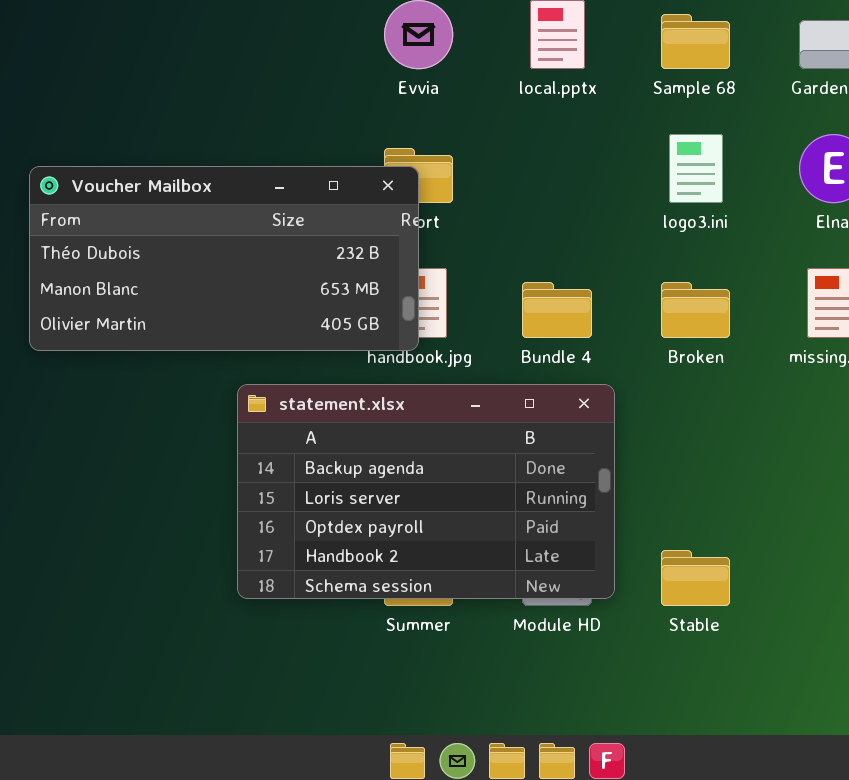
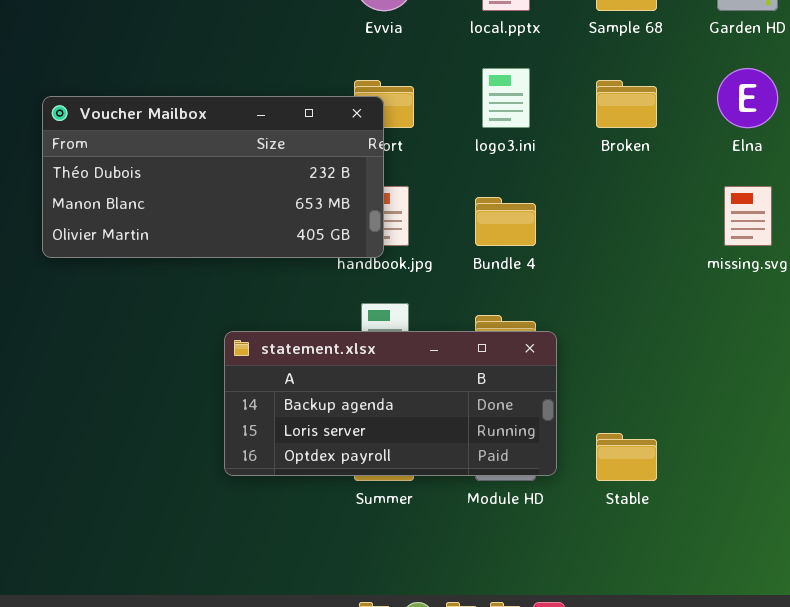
logo3.ini: [669,134,723,203] -> [482,68,530,128], moved
Broken: [661,282,730,338] -> [596,80,657,128], moved
statement.xlsx: [237,384,615,599] -> [224,331,557,476], resized

